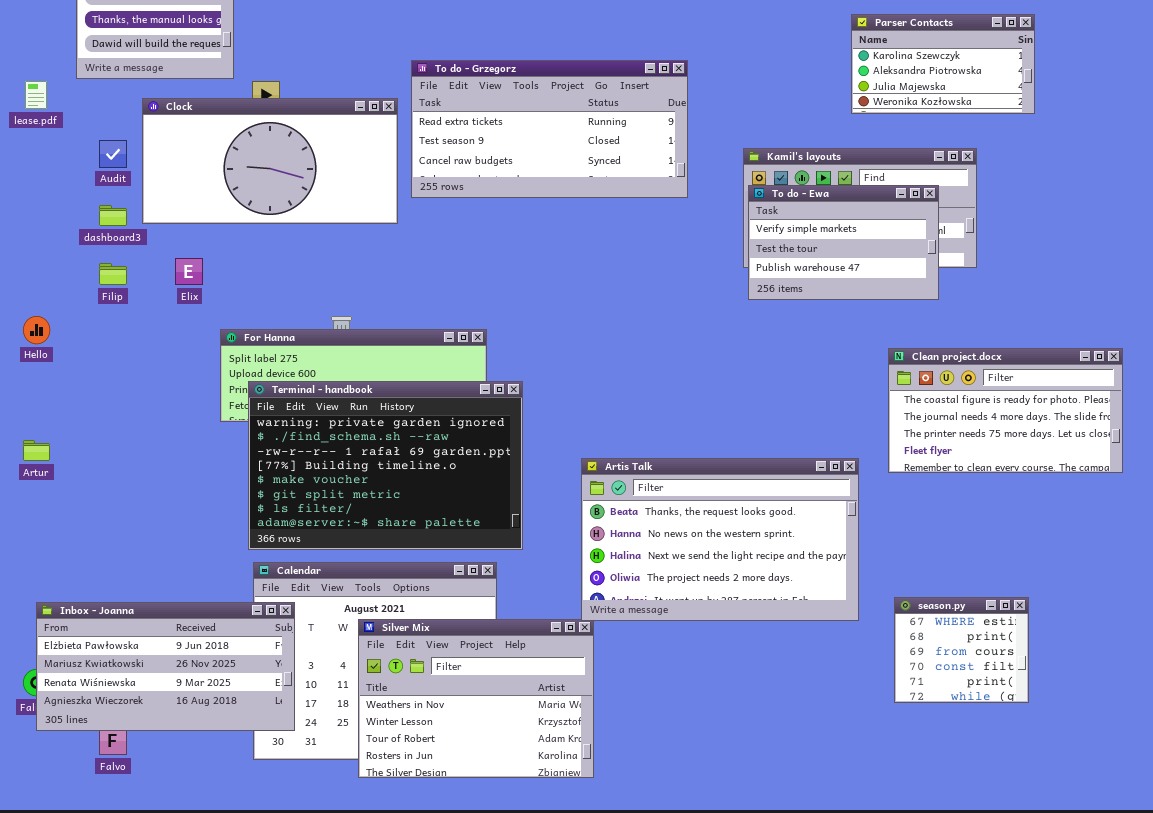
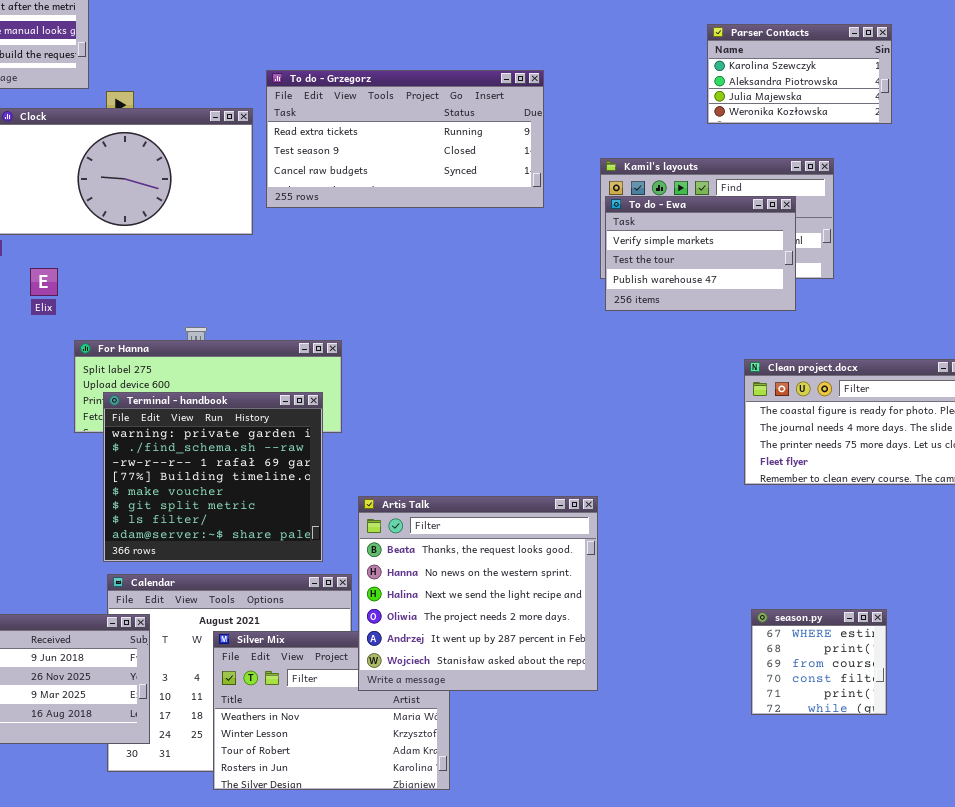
Terminal - handbook: [248,381,523,550] -> [103,392,323,562], resized
Artis Talk: [581,458,859,621] -> [358,496,598,691], moved, resized

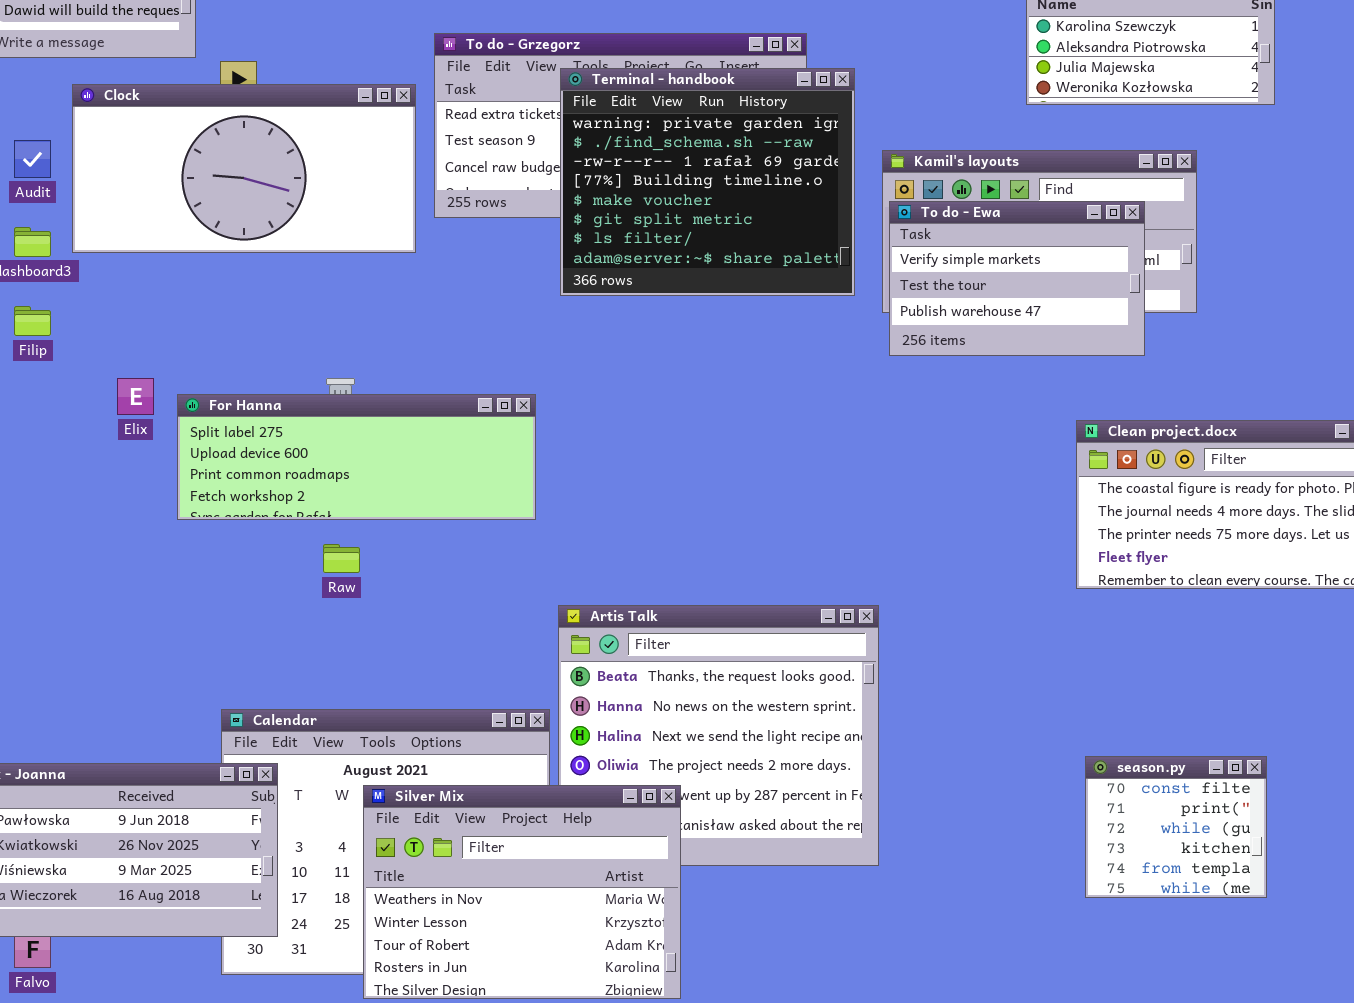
Elix: [30,268,58,296] -> [117,378,154,415], moved
Terminal - handbook: [103,392,323,562] -> [560,68,855,296], moved
season.py: [751,609,887,715] -> [1085,756,1267,898], scrolled down 3 rows
Silver Mix: [213,631,450,790] -> [363,785,681,999], raised

